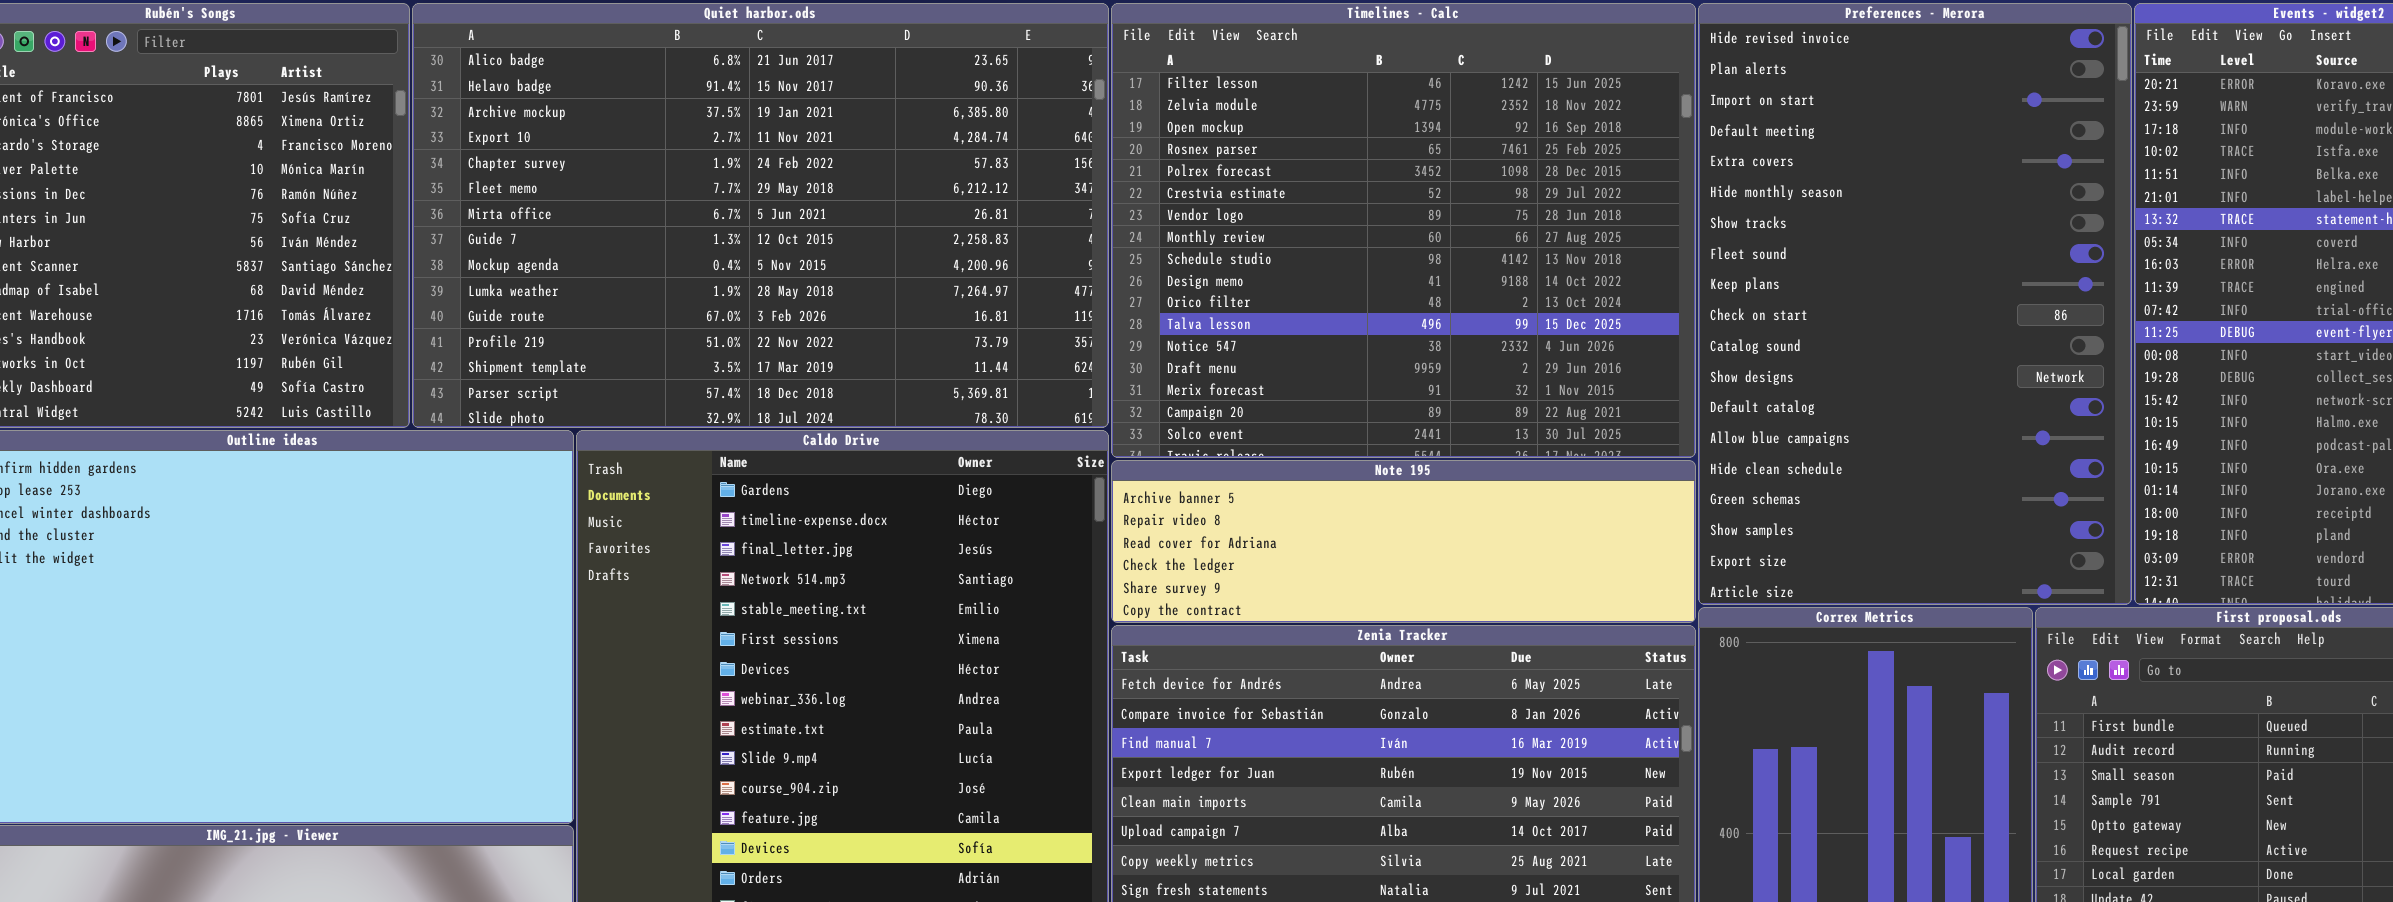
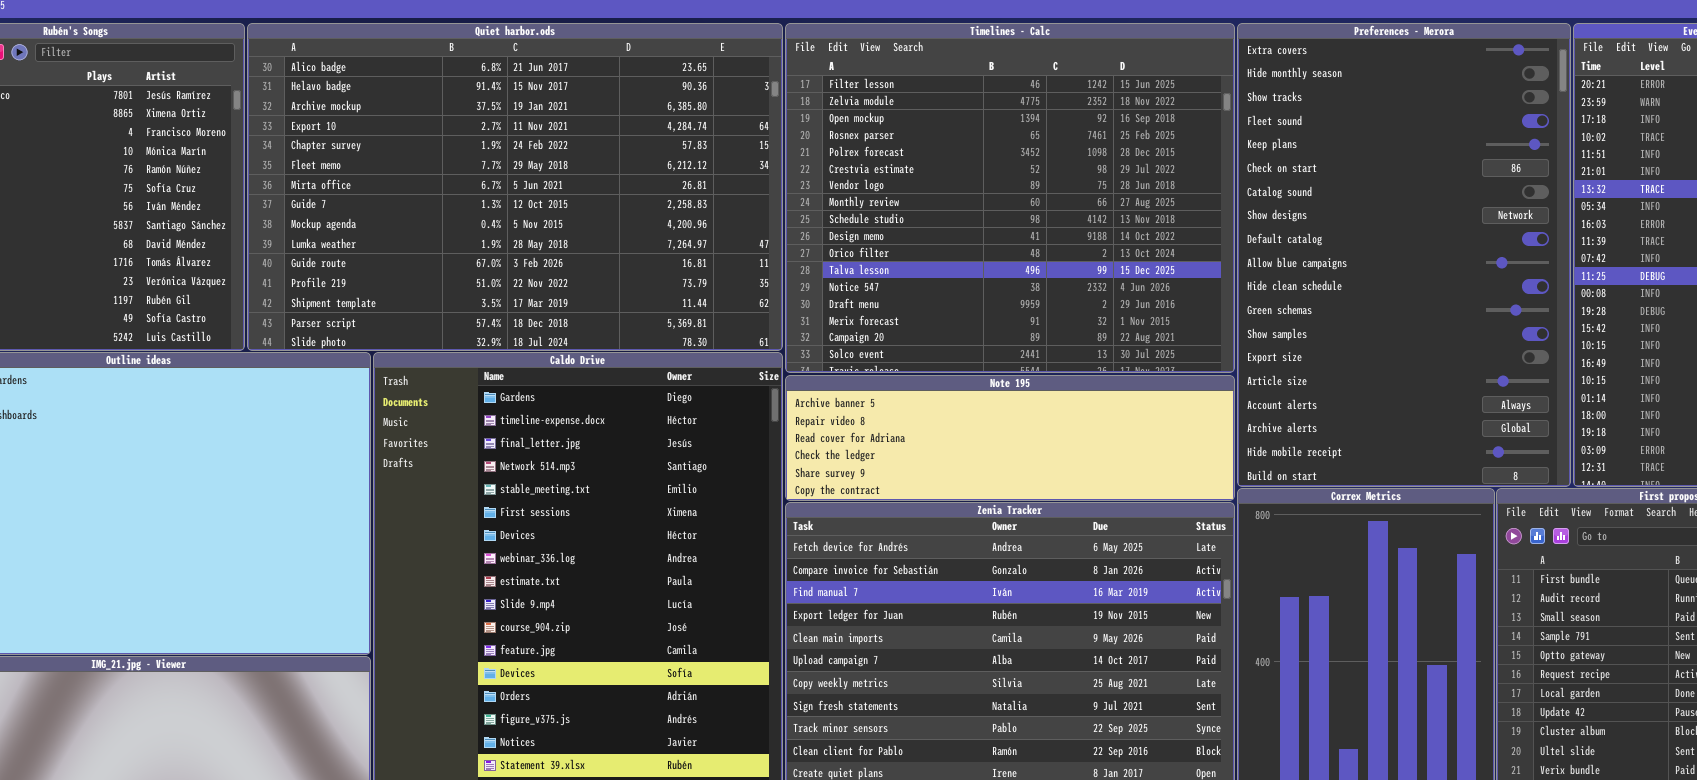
Preferences - Merora: [1698,3,2132,605] -> [1237,23,1571,487], scrolled down 4 rows

